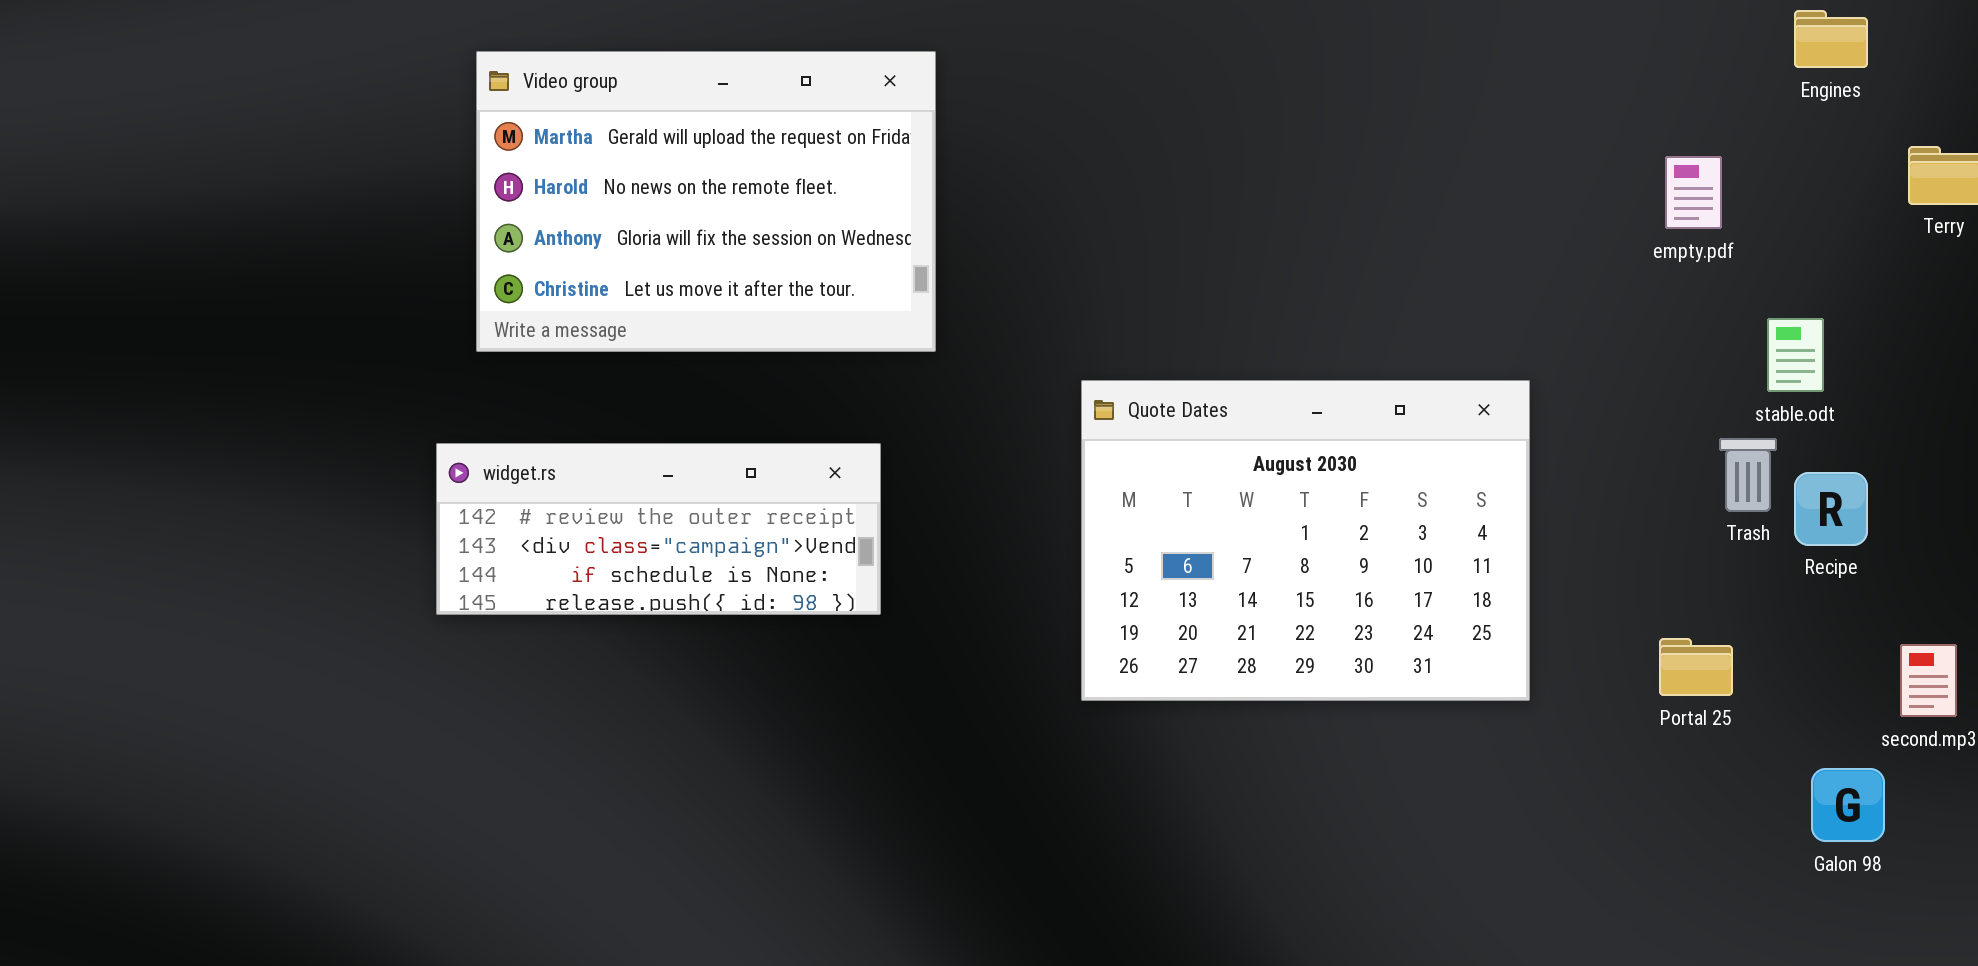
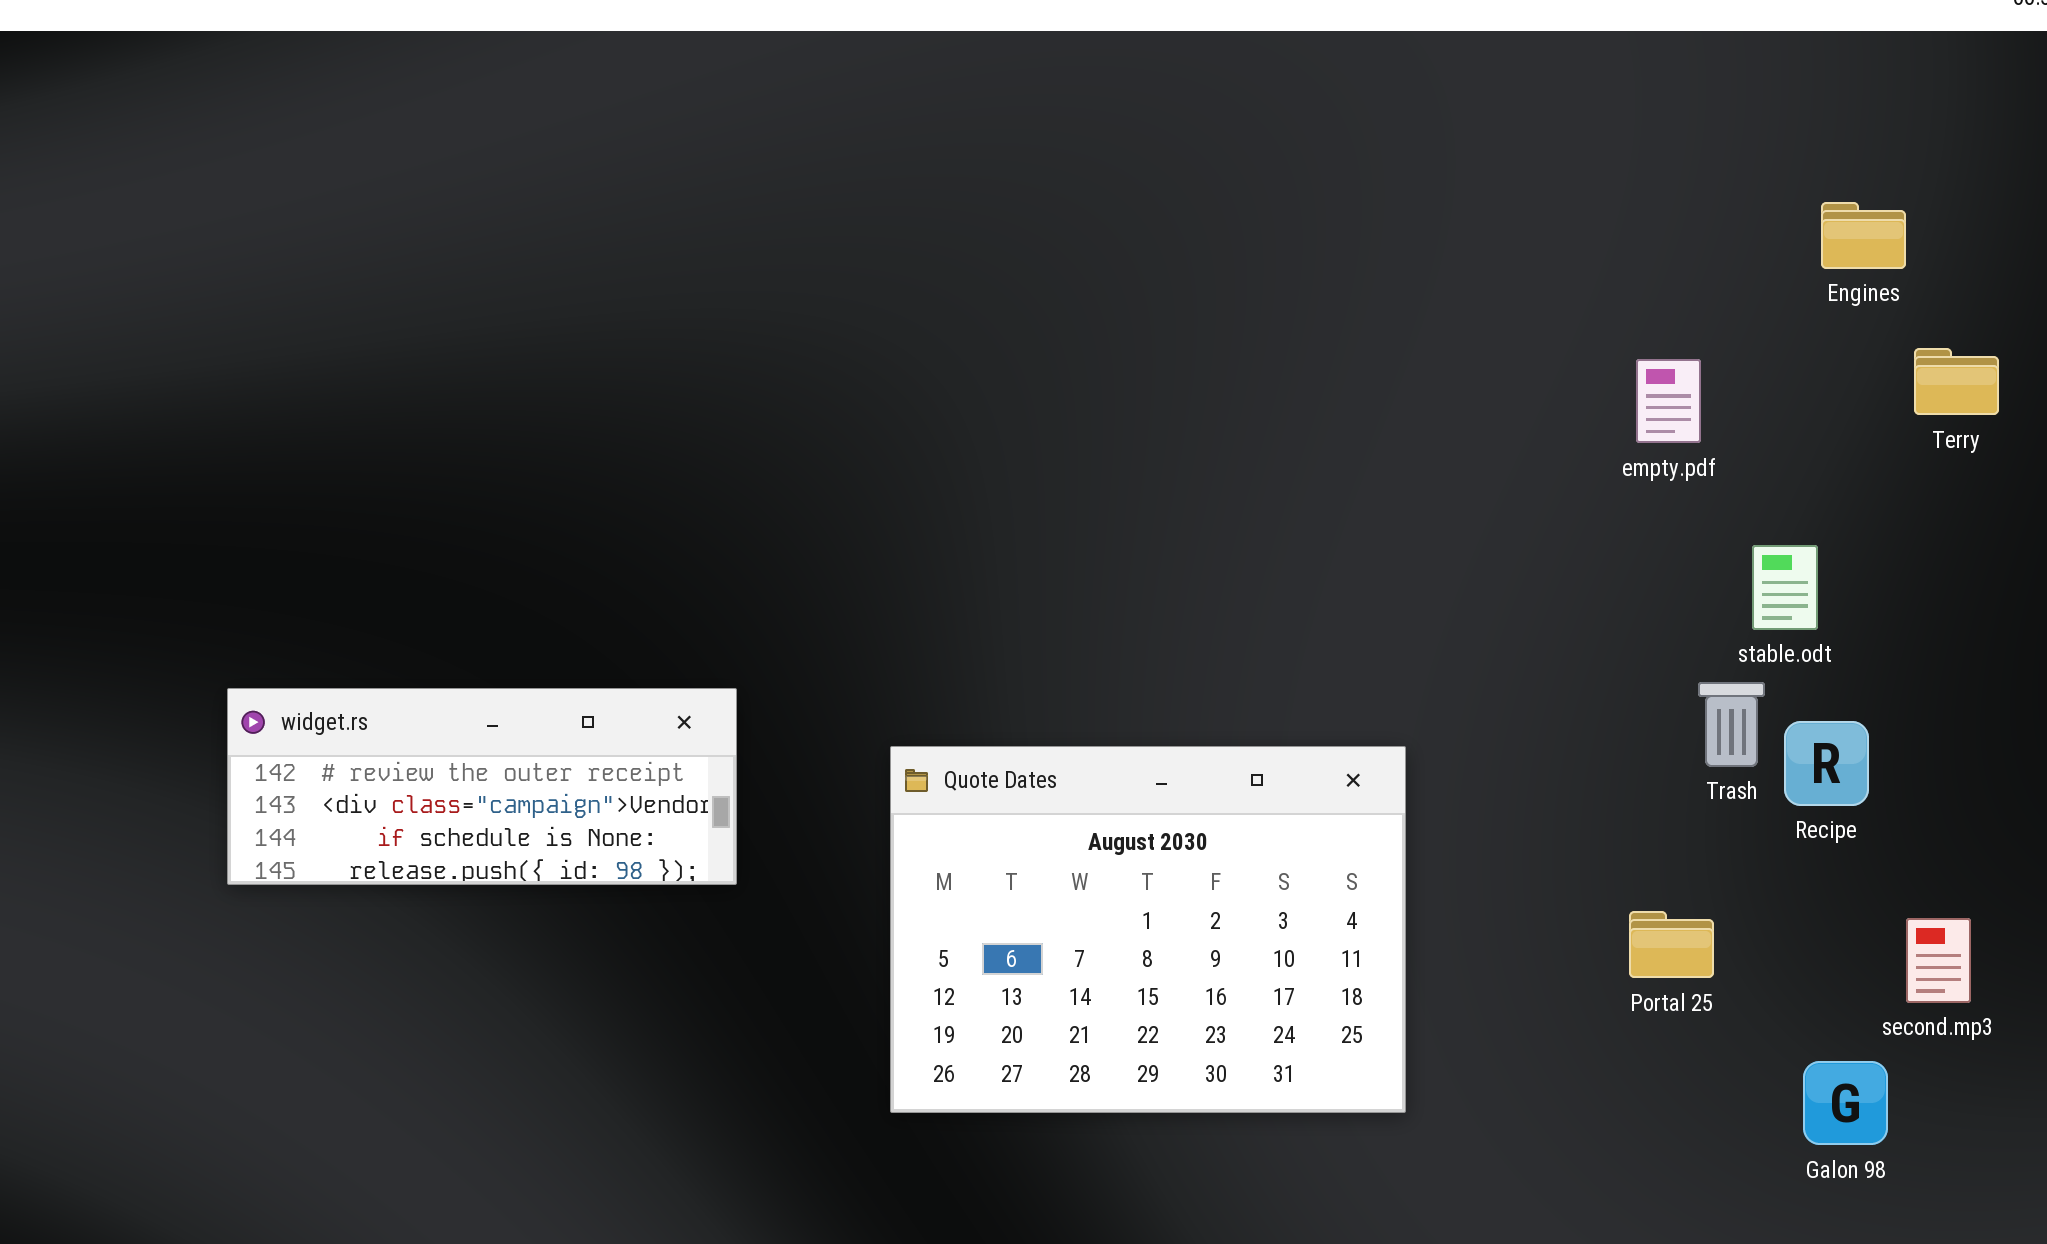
Engines: [1794,10,1868,68] -> [1821,202,1906,269], moved
Video group: [476,51,936,352] -> none, closed
Quote Dates: [1081,380,1530,701] -> [890,746,1406,1113], moved

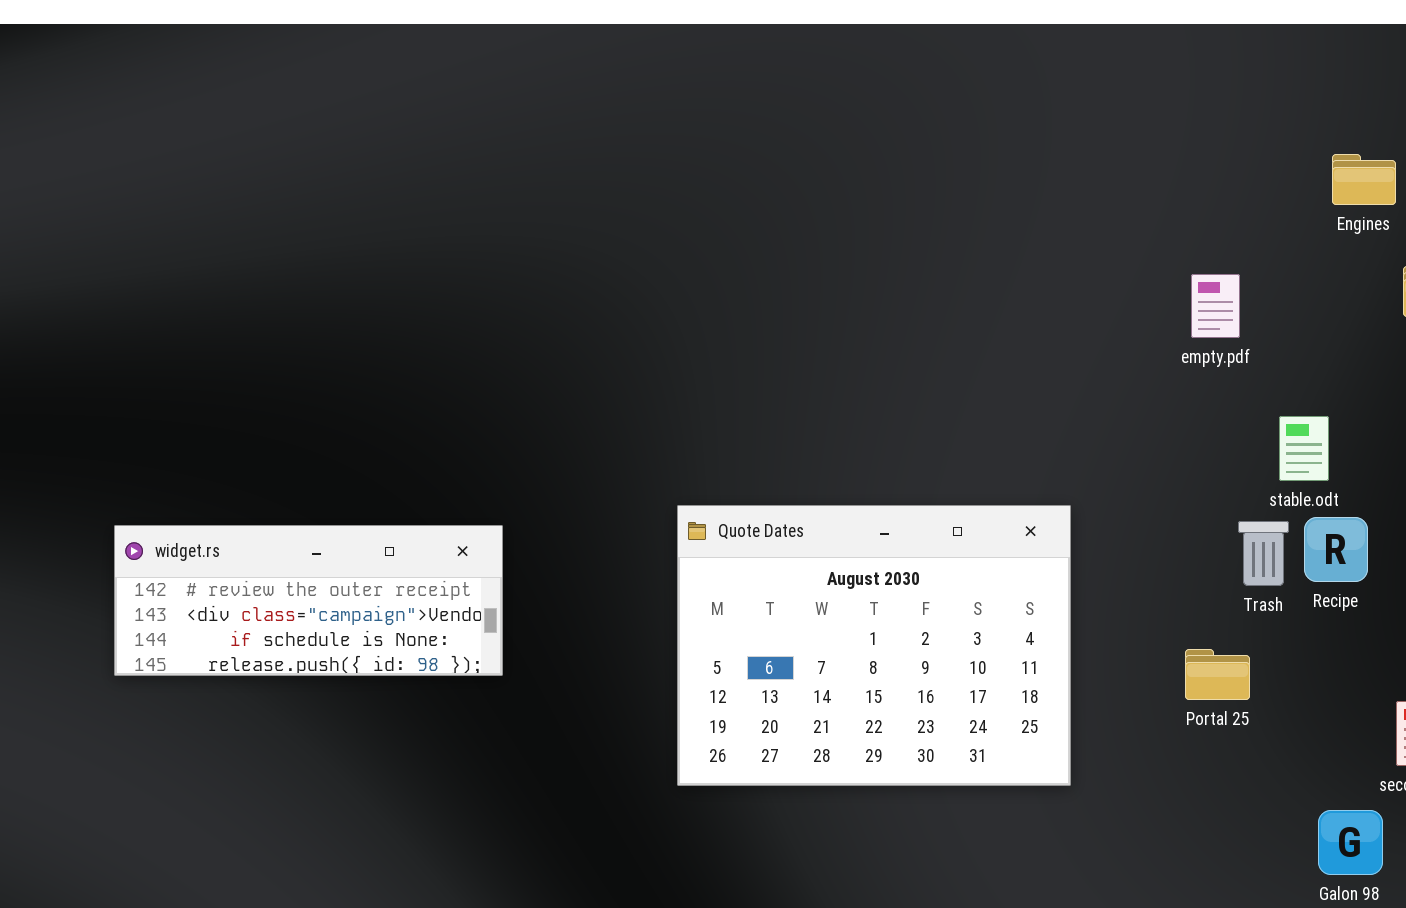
Recipe: [1784,721,1869,806] -> [1304,517,1368,582], moved
Quote Dates: [890,746,1406,1113] -> [677,505,1071,786], moved
Portal 25: [1629,911,1714,978] -> [1185,649,1250,700], moved

